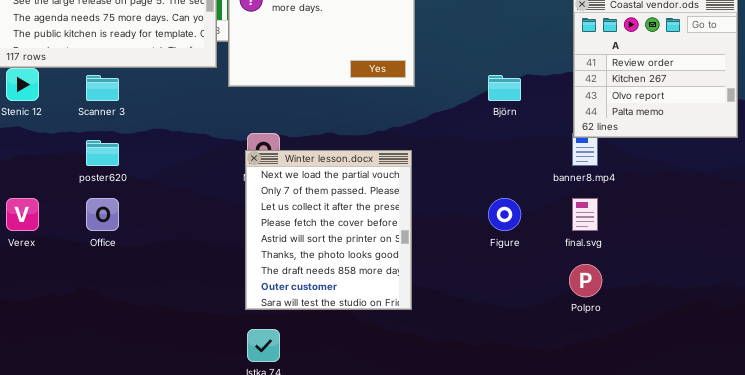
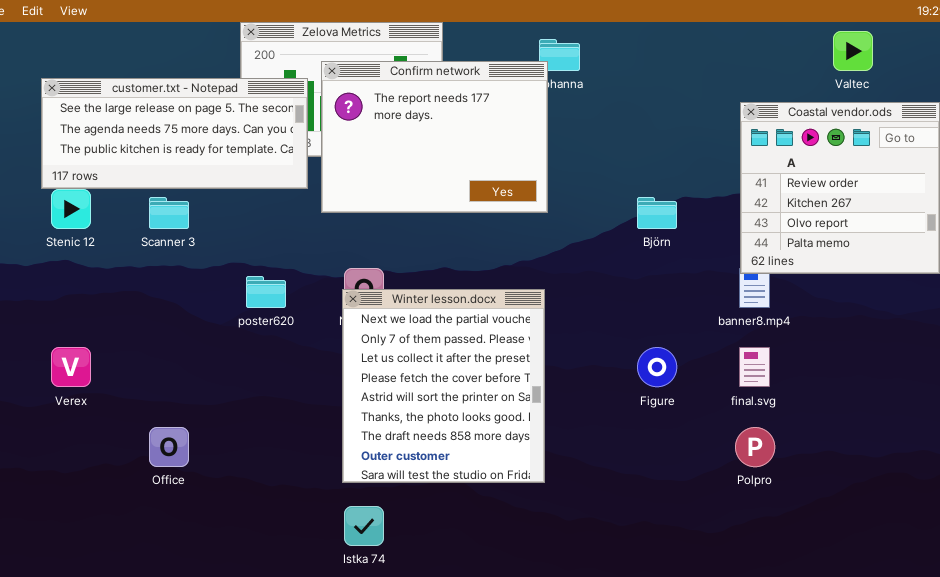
poster620: [86,140,119,166] -> [246,276,286,308], moved
Office: [86,198,119,231] -> [149,427,189,467], moved

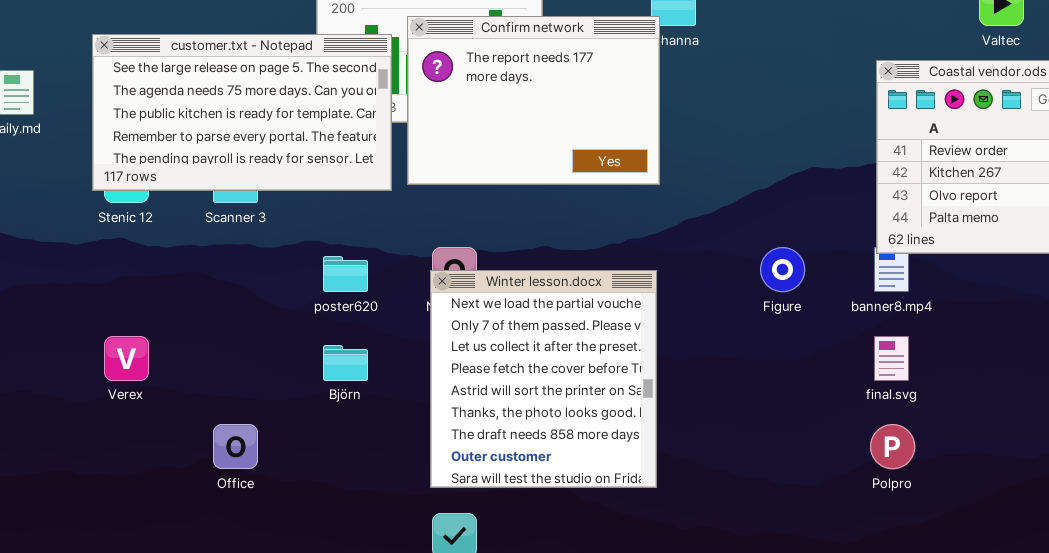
customer.txt - Notepad: [41,78,308,189] -> [92,34,392,191], resized
Björn: [637,197,677,229] -> [323,345,368,381], moved
Figure: [637,347,677,387] -> [760,247,805,292], moved

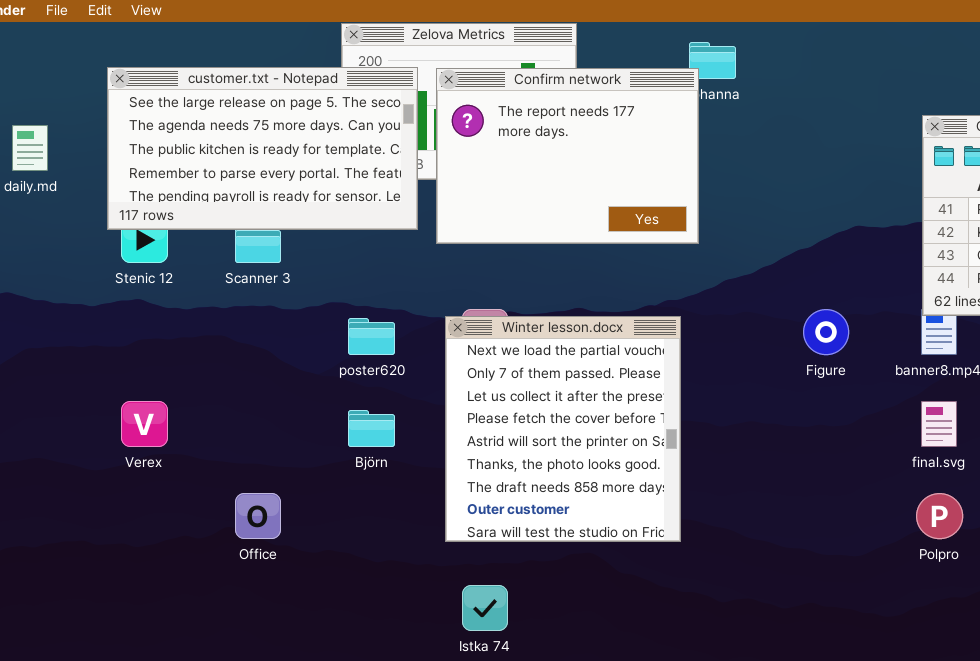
customer.txt - Notepad: [92,34,392,191] -> [107,67,418,230], moved
Winter lesson.docx: [430,270,657,488] -> [445,316,681,542], moved

